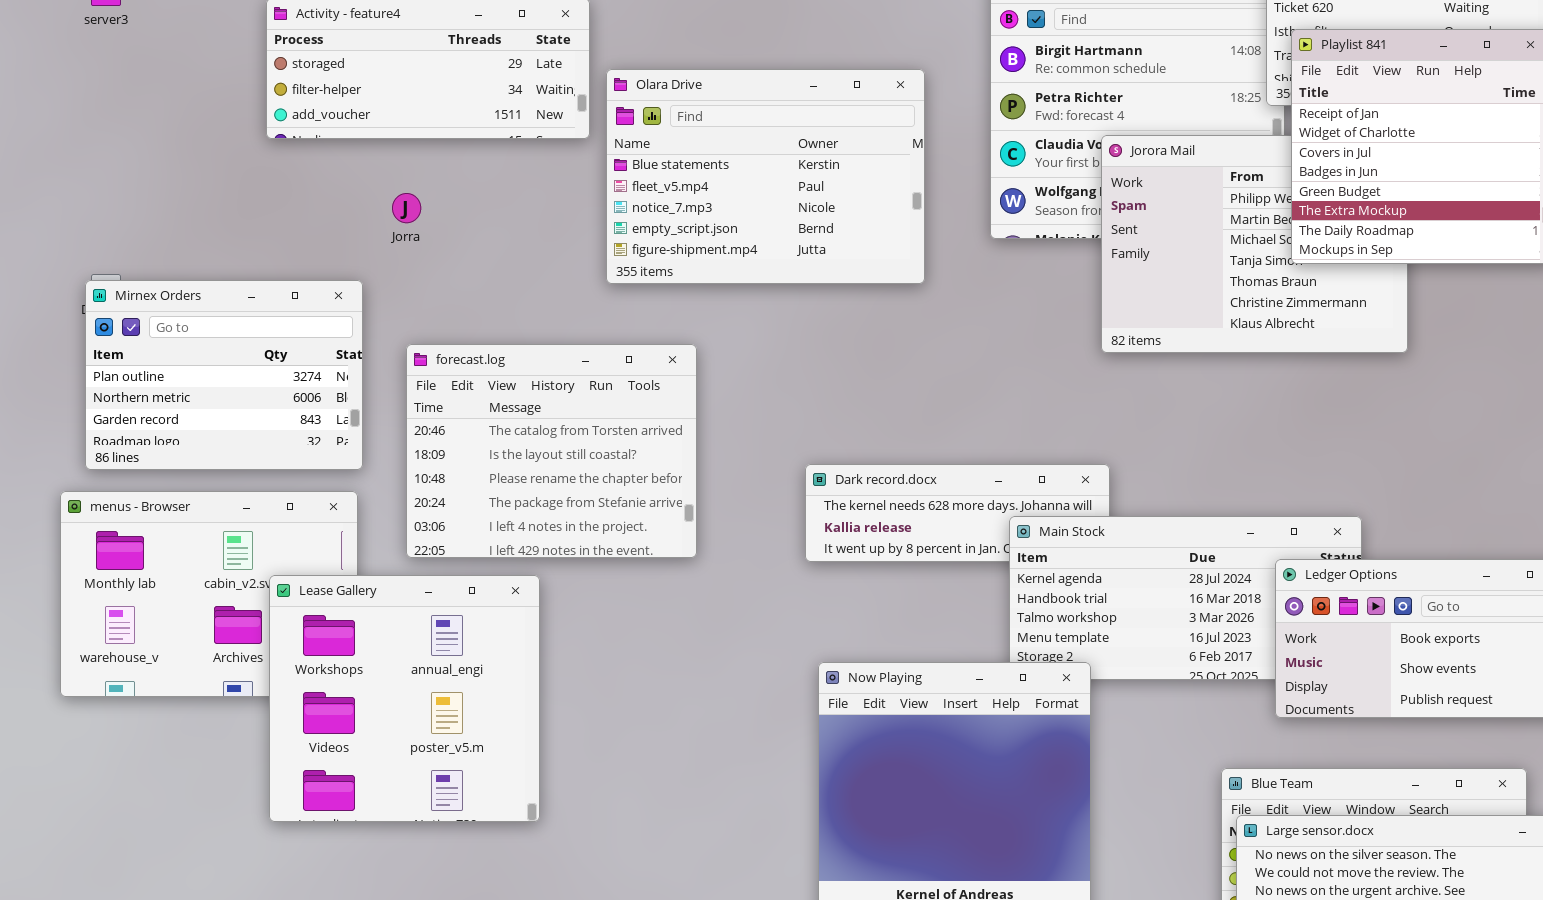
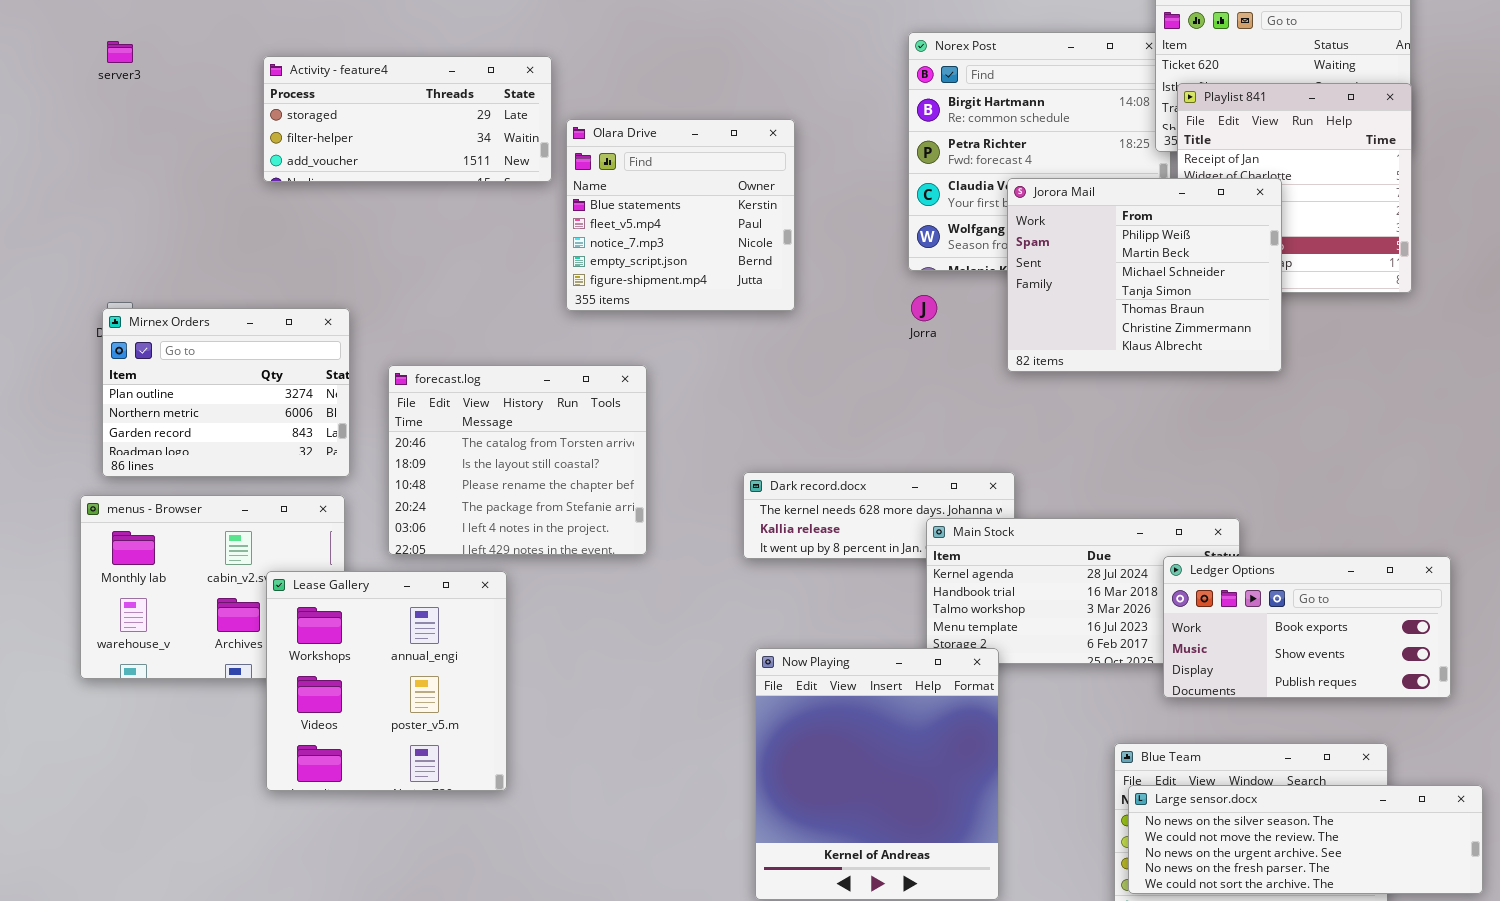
Olara Drive: [606,69,925,284] -> [566,119,795,311], resized
Jorora Mail: [1101,135,1408,353] -> [1007,178,1282,372], raised
Jorra: [392,193,421,223] -> [911,295,937,321], moved

